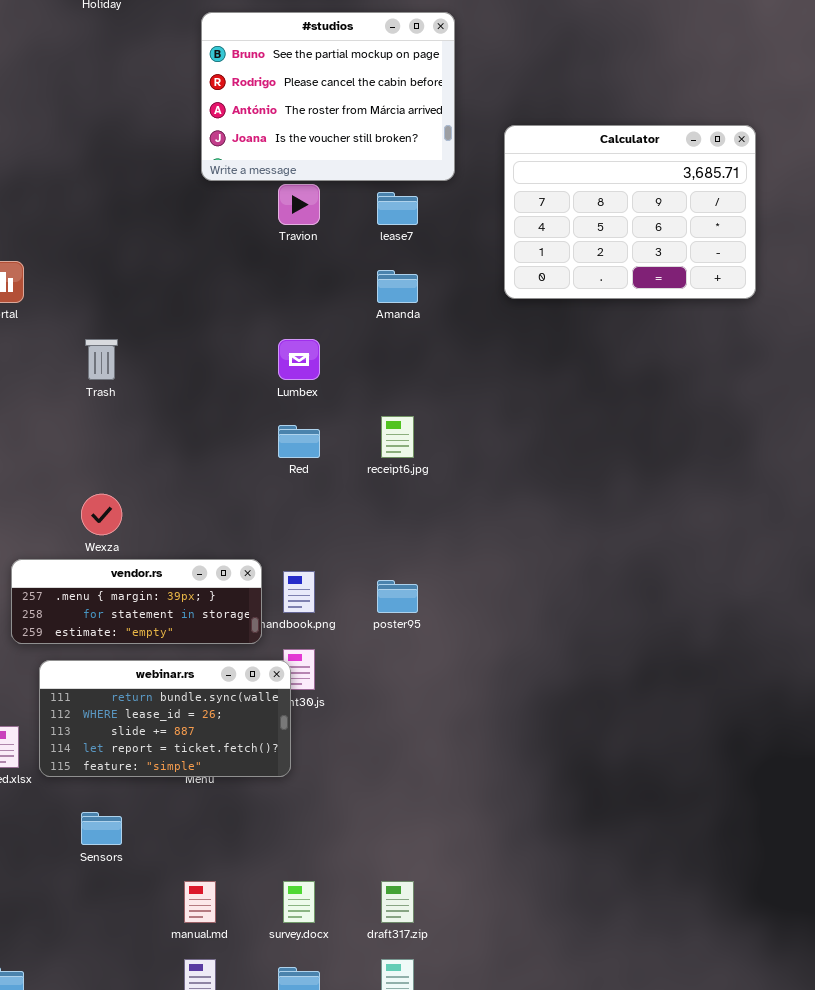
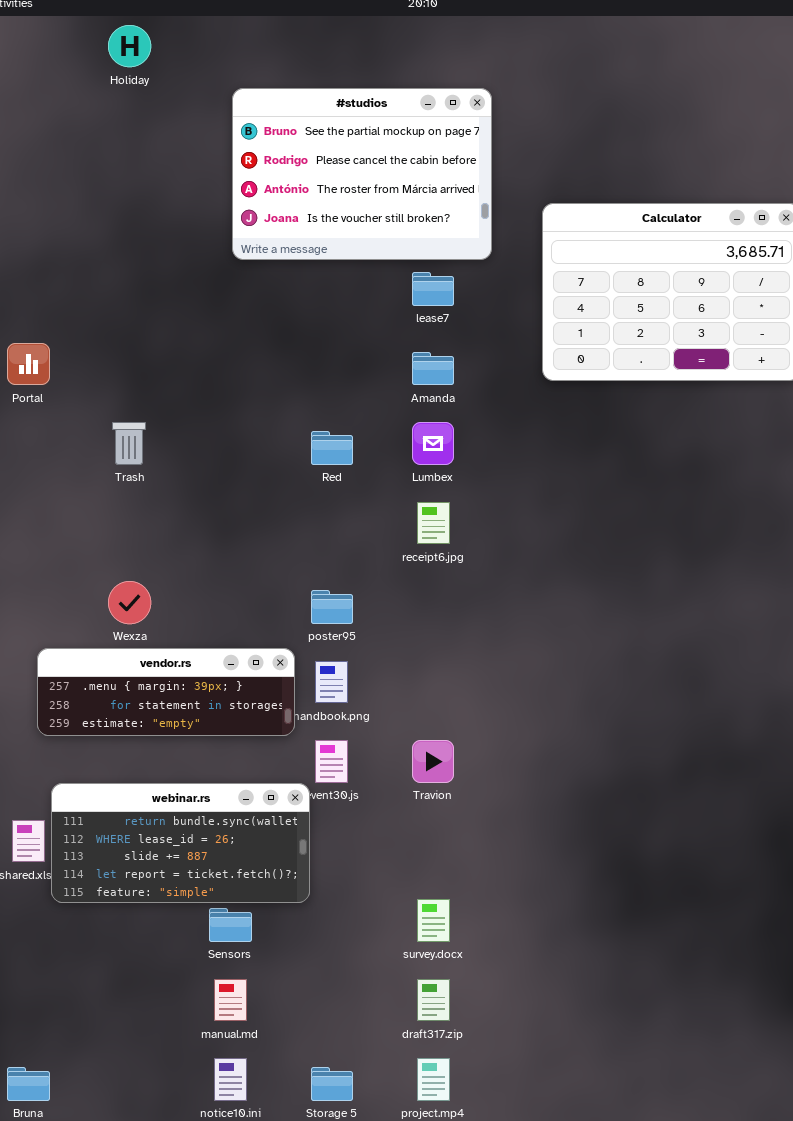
Travion: [278,184,320,225] -> [412,740,454,783], moved
Lumbex: [278,339,320,380] -> [412,422,454,465], moved
Red: [278,425,320,458] -> [311,431,353,465], moved
poster95: [377,580,418,613] -> [311,590,353,624], moved
webinar.rs: [39,660,291,777] -> [51,783,310,903], moved
Sensors: [81,812,122,845] -> [209,908,252,942], moved
survey.docx: [283,881,315,923] -> [417,899,450,942], moved

